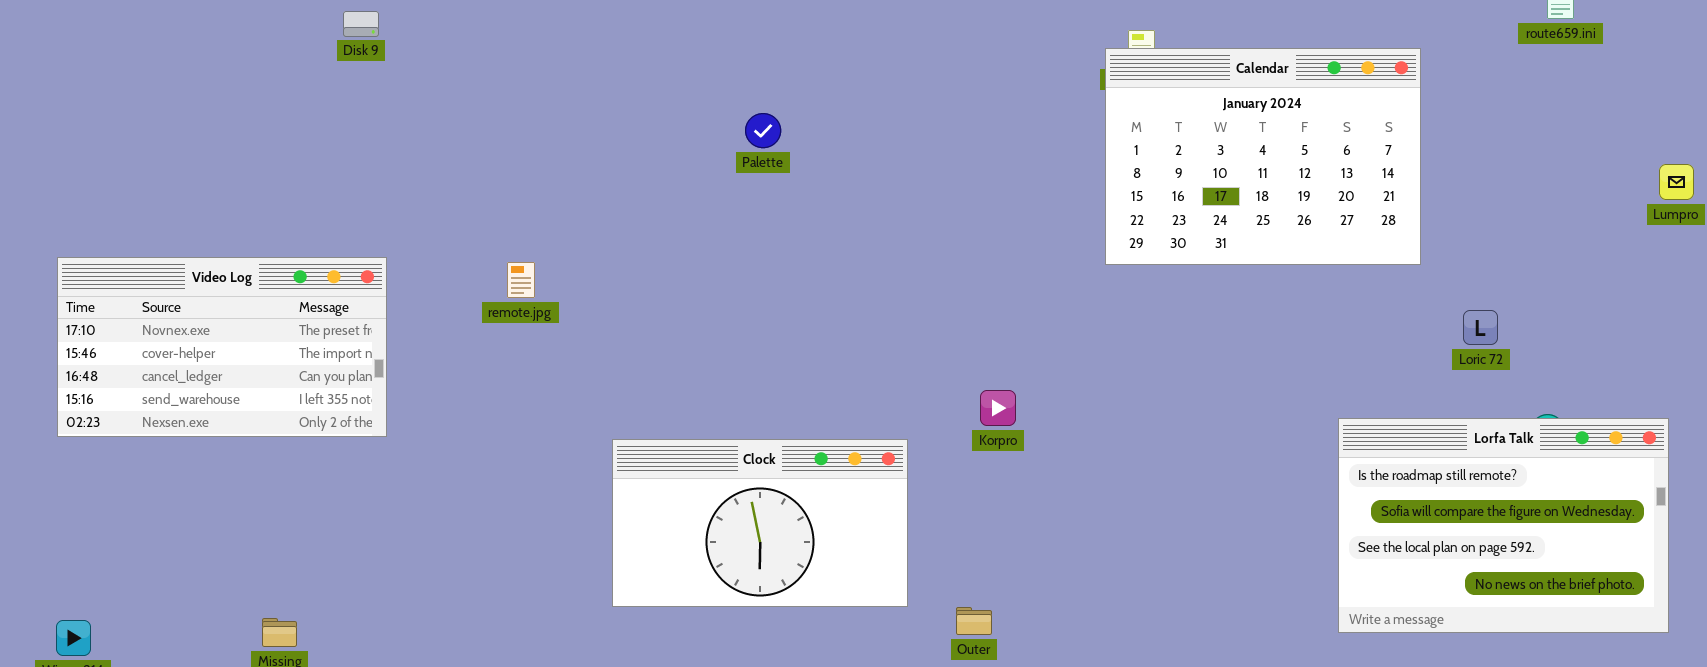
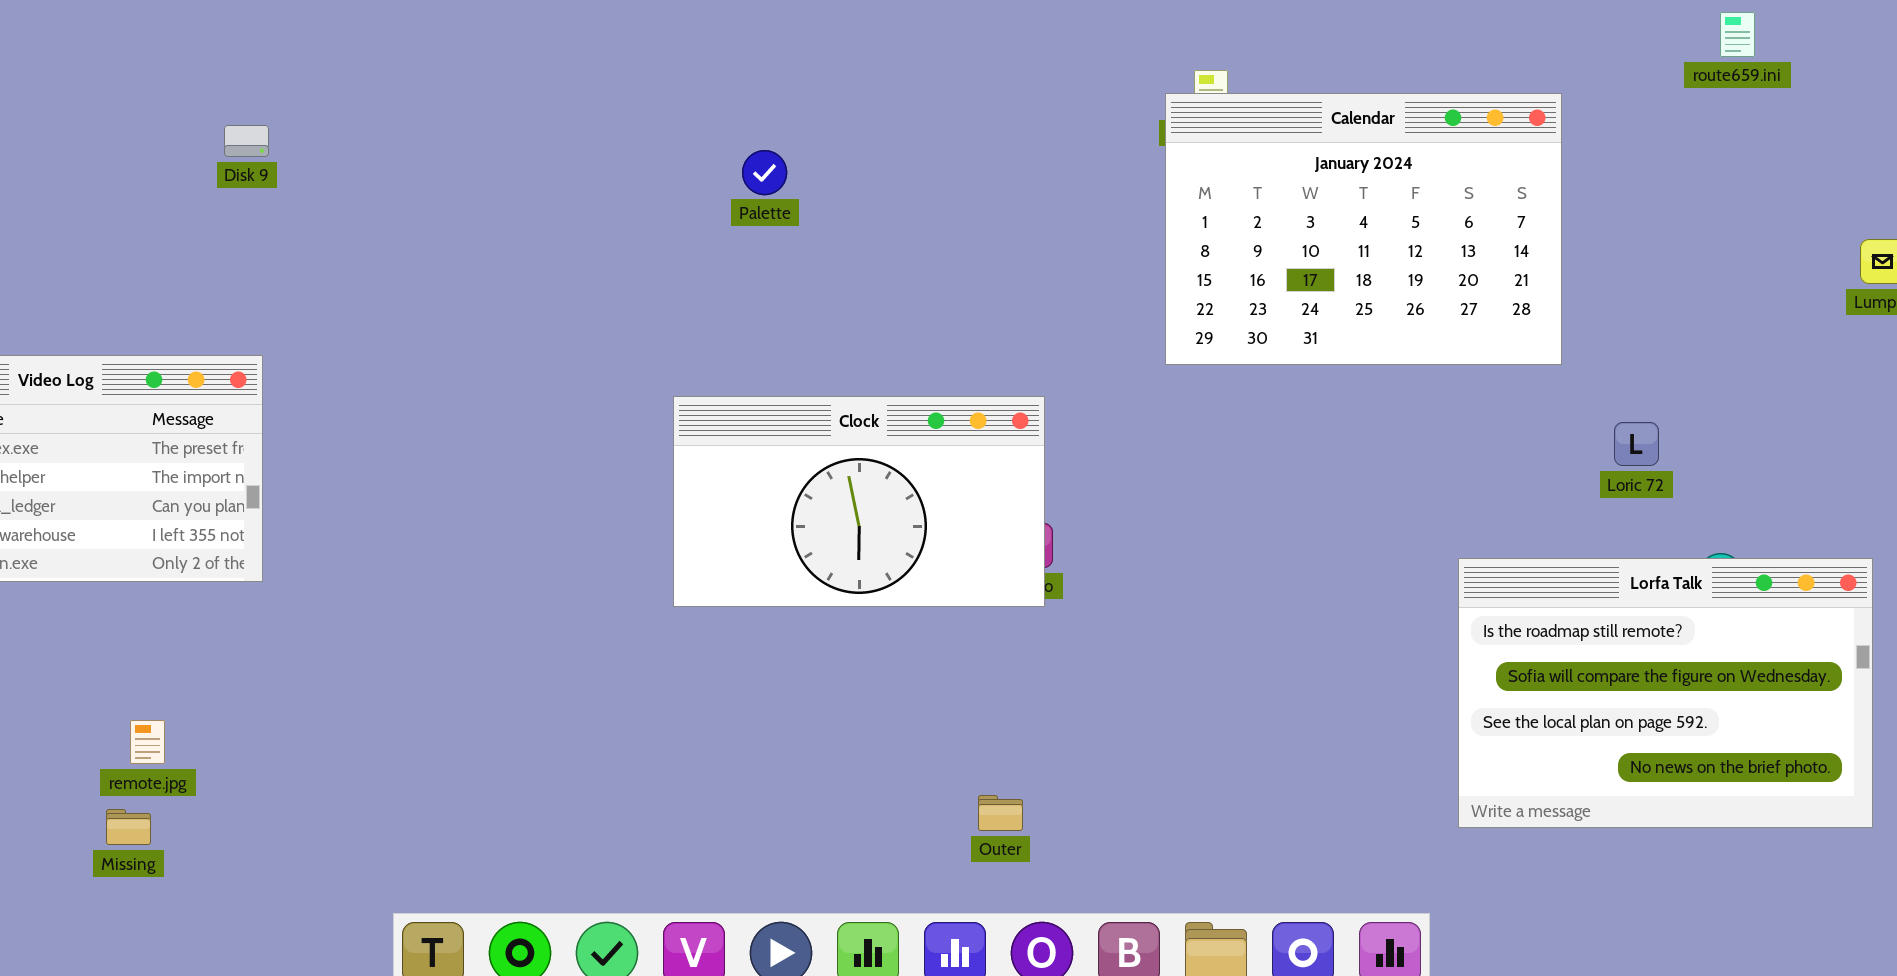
Disk 9: [343,11,379,37] -> [224,125,269,157], moved
Palette: [745,113,781,148] -> [742,150,787,195], moved
remote.jpg: [507,262,535,298] -> [130,720,165,764], moved
Clock: [612,439,908,607] -> [673,396,1045,607], moved

